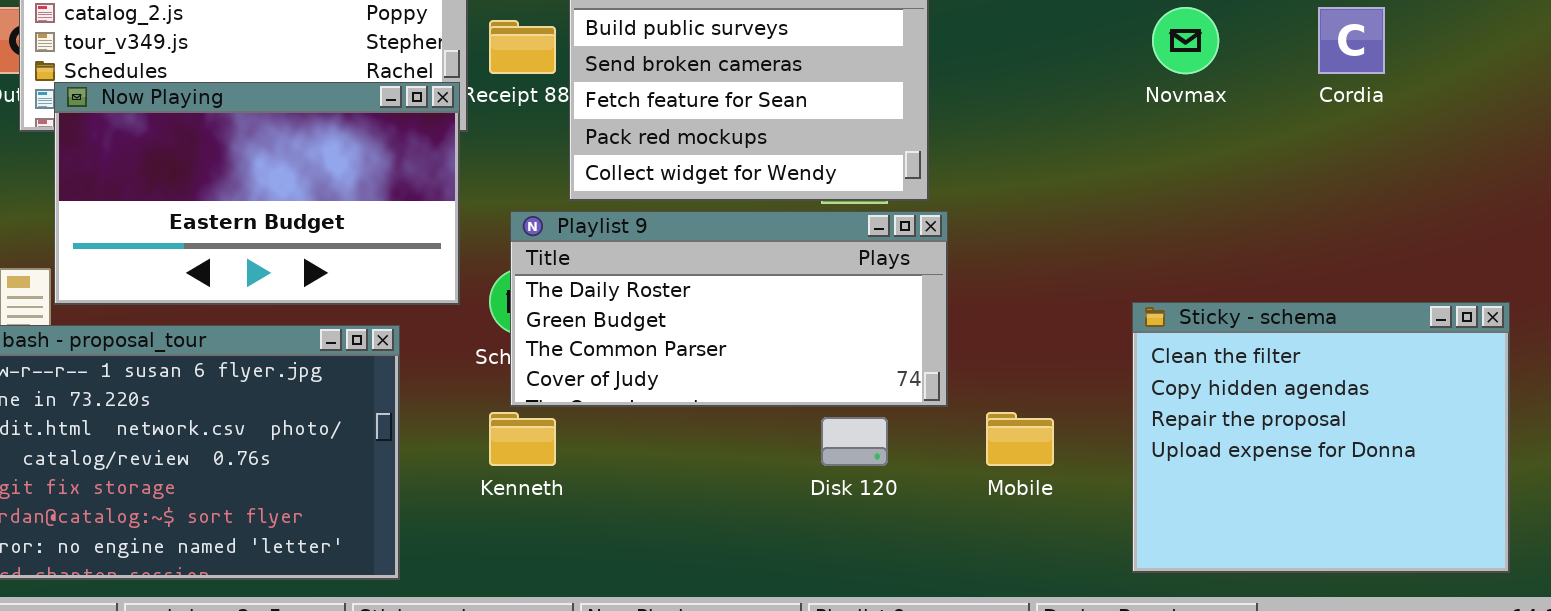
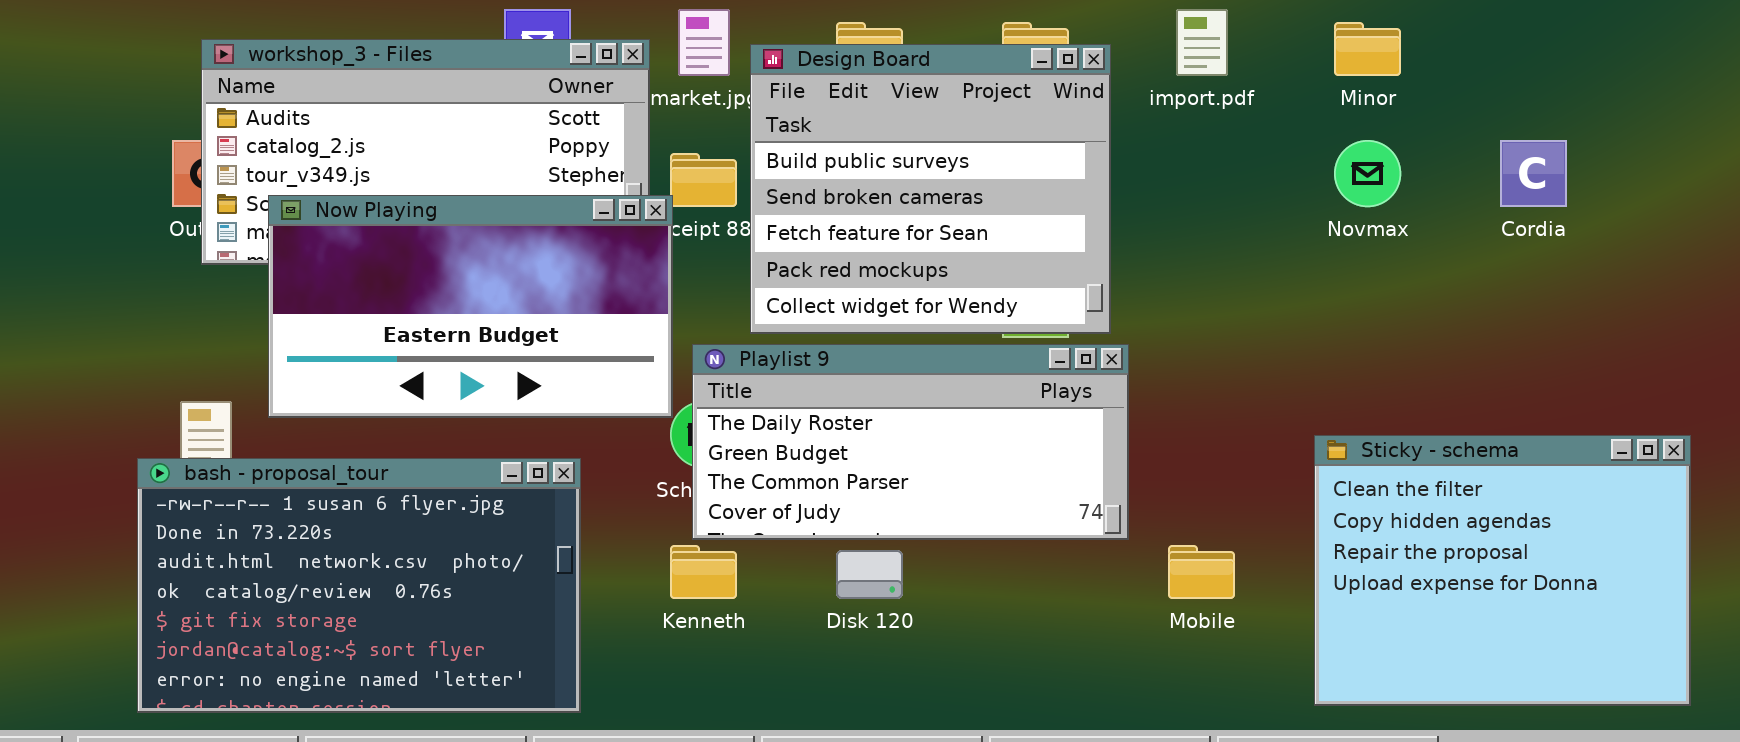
Now Playing: [54,82,460,305] -> [268,195,673,418], moved
Disk 120: [821,417,888,466] -> [836,550,903,599], moved

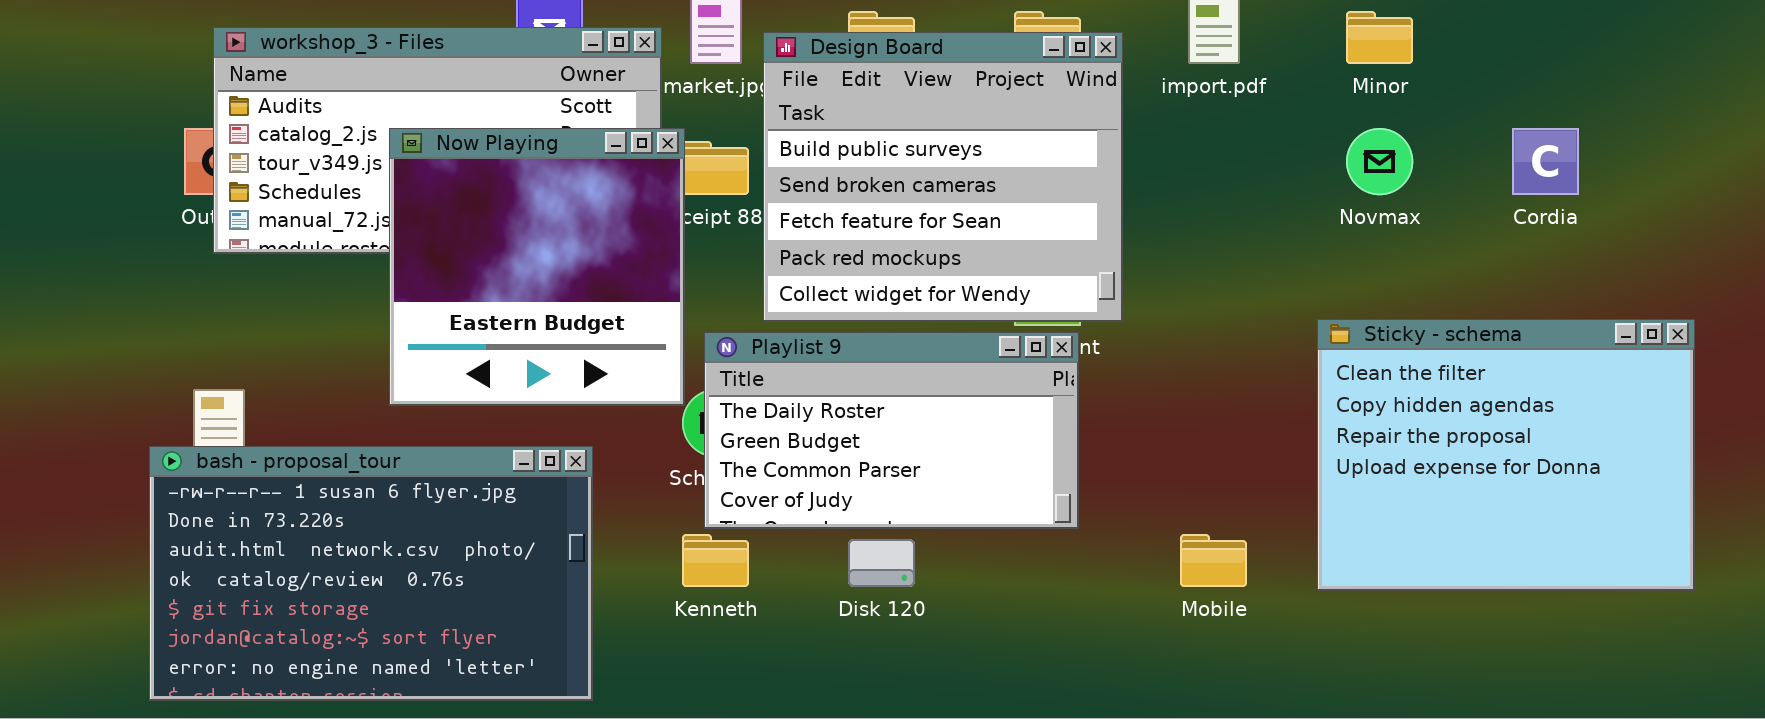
Now Playing: [268,195,673,418] -> [389,128,685,406], resized
Playlist 9: [692,344,1129,540] -> [704,332,1079,529], resized
Sticky - schema: [1314,435,1691,706] -> [1317,319,1695,591], moved

